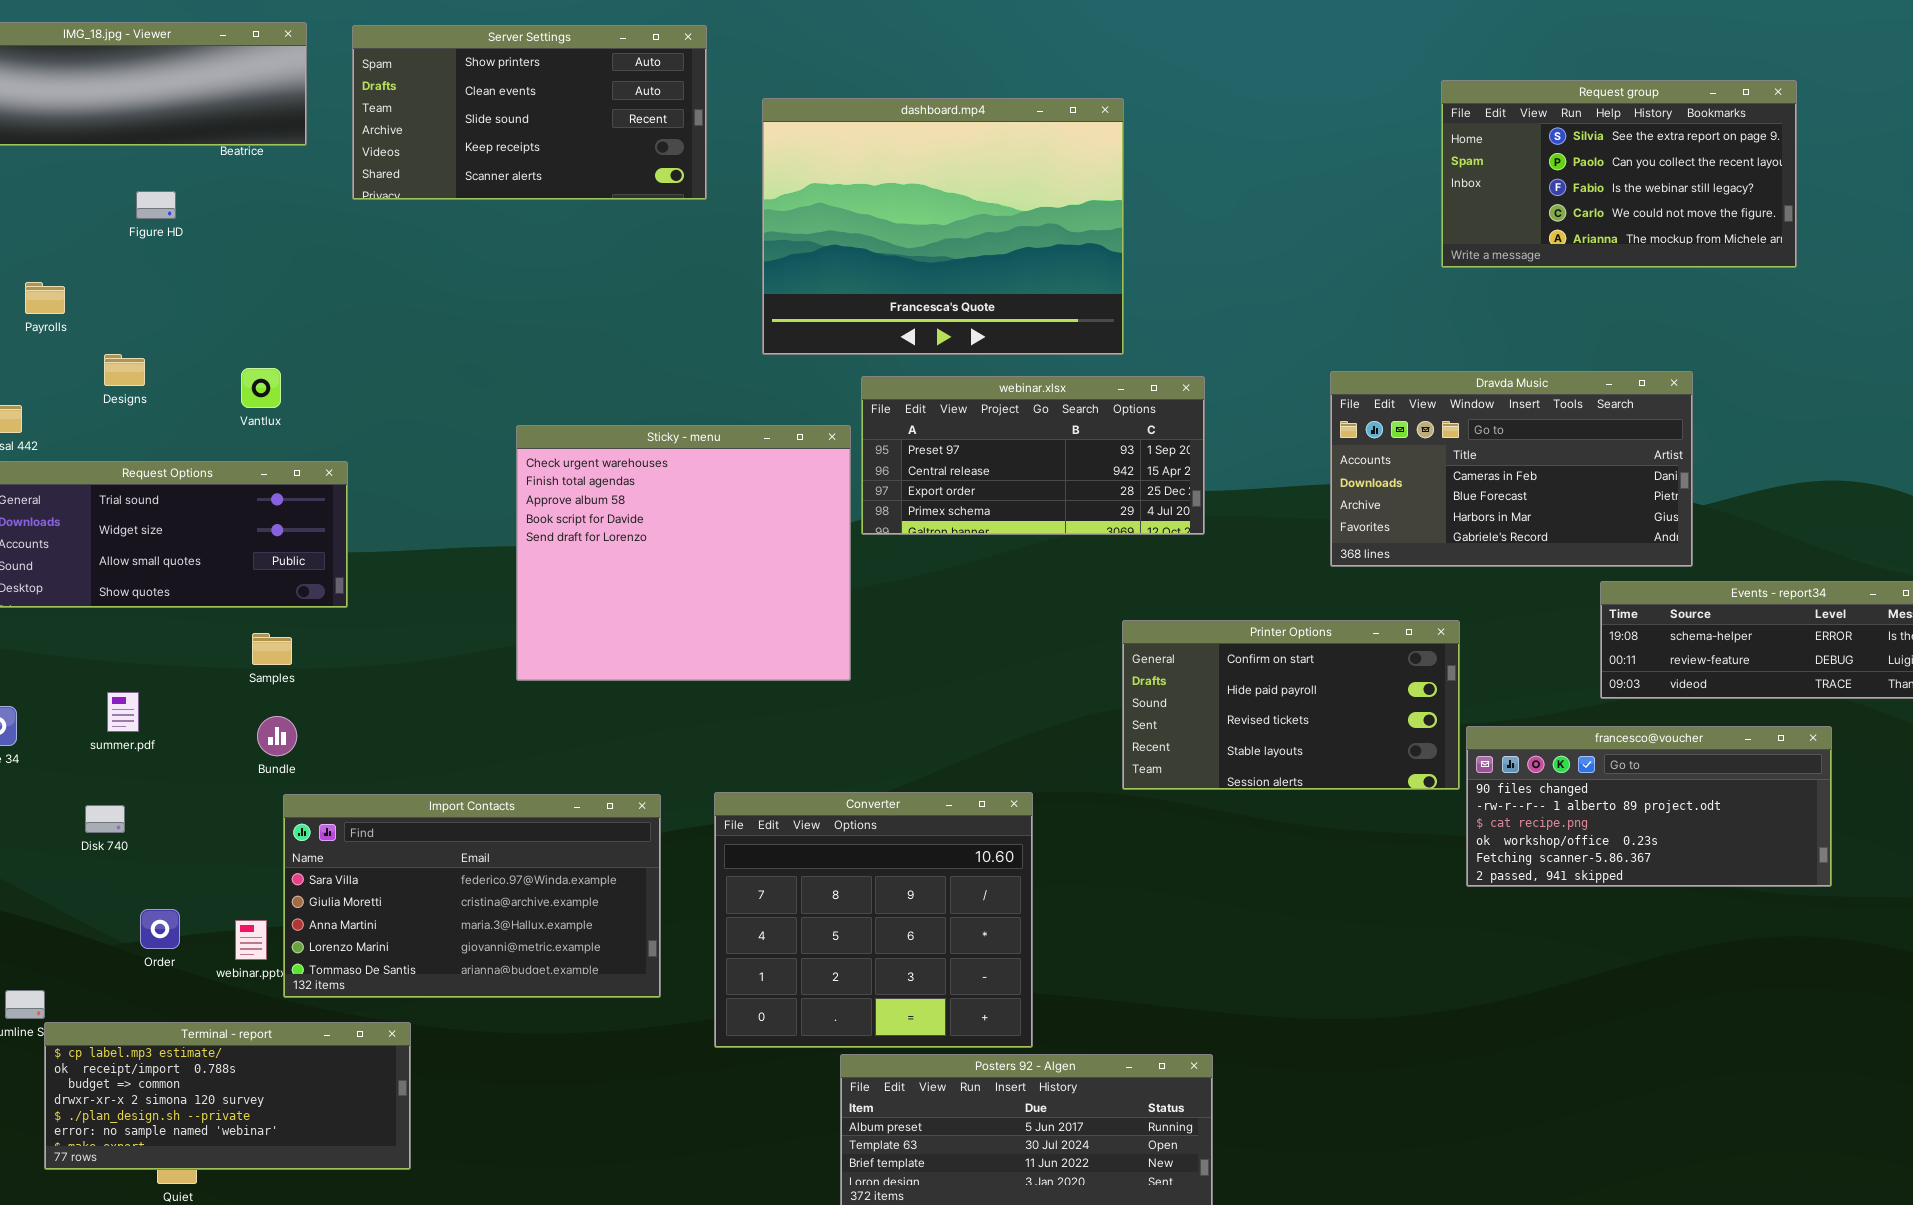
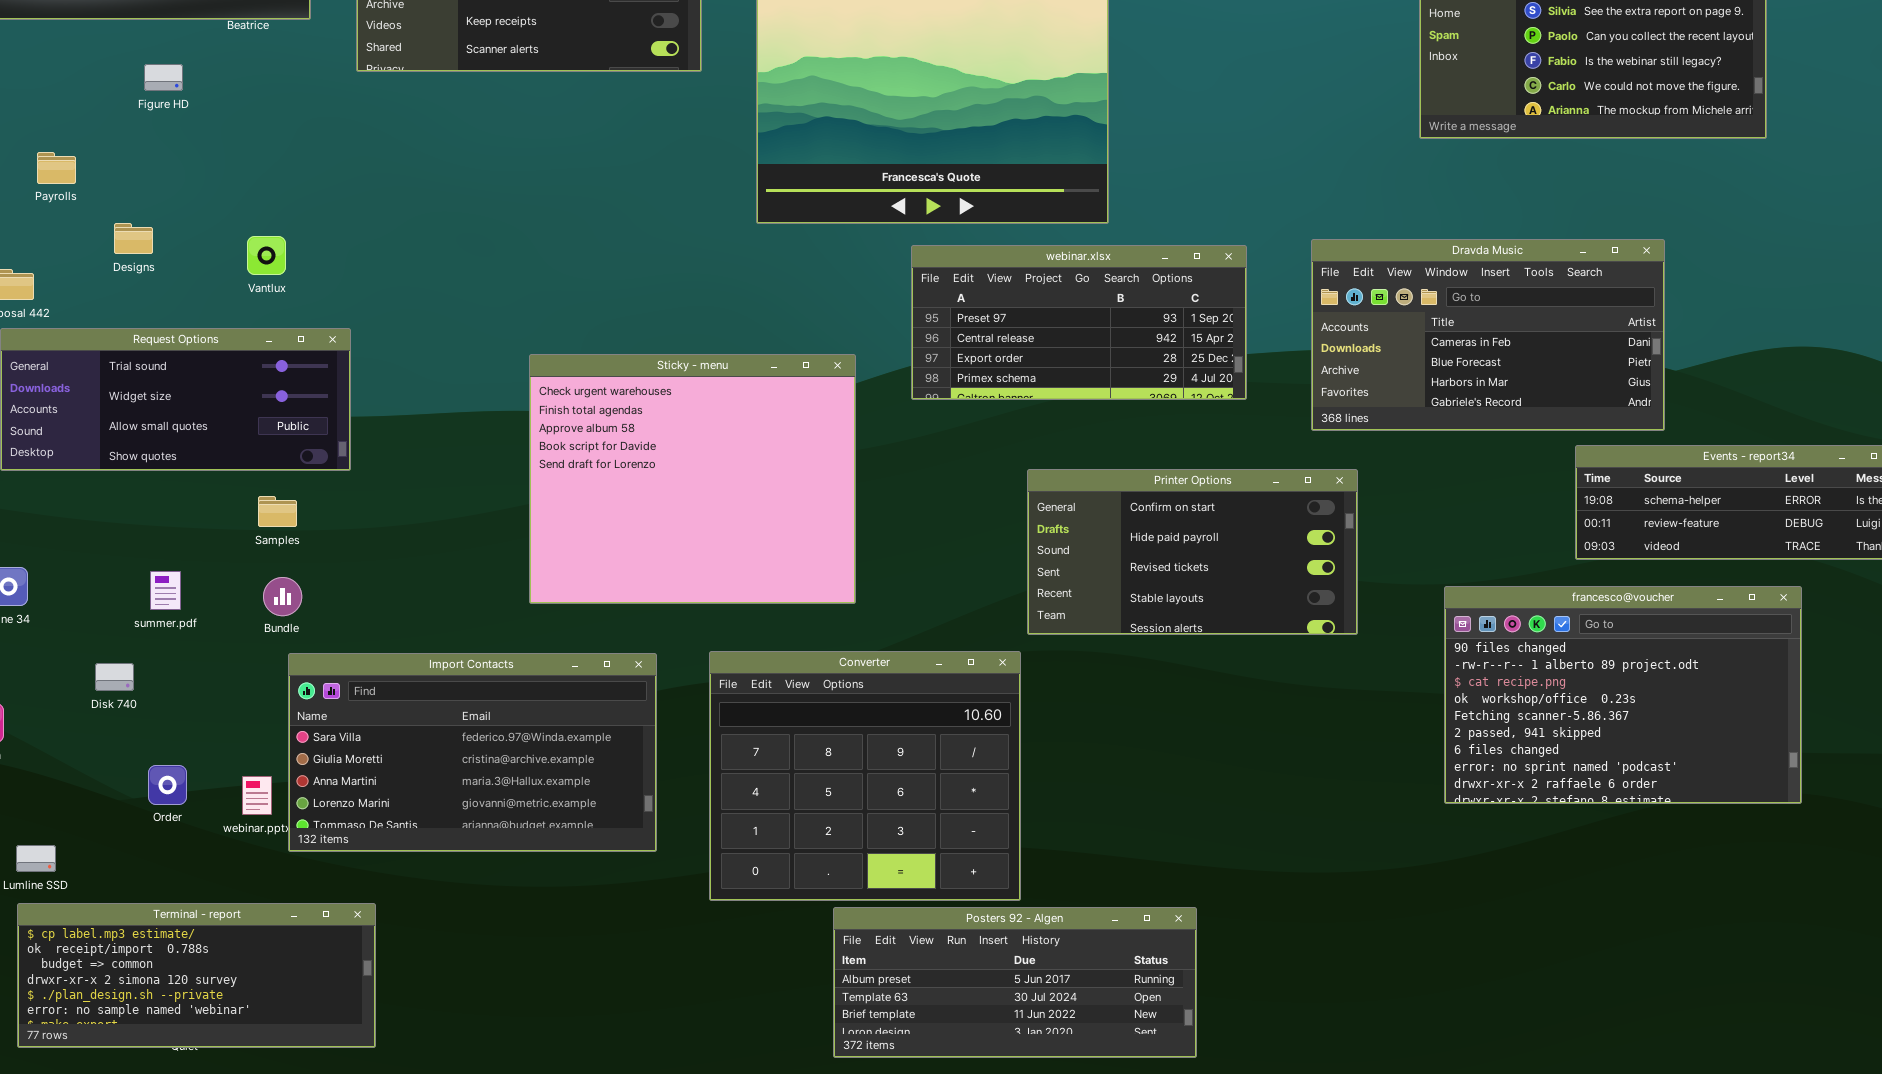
webinar.xlsx: [861,376,1205,535] -> [911,245,1247,400], moved
Sticky - menu: [516,425,851,681] -> [529,354,856,604], moved
Printer Options: [1122,620,1460,790] -> [1027,469,1358,635], moved
summer.pdf: [107,692,139,732] -> [150,571,181,610], moved
francesco@voucher: [1466,726,1832,887] -> [1444,586,1802,804], resized
Terminal - report: [44,1022,411,1170] -> [17,903,376,1048], moved

